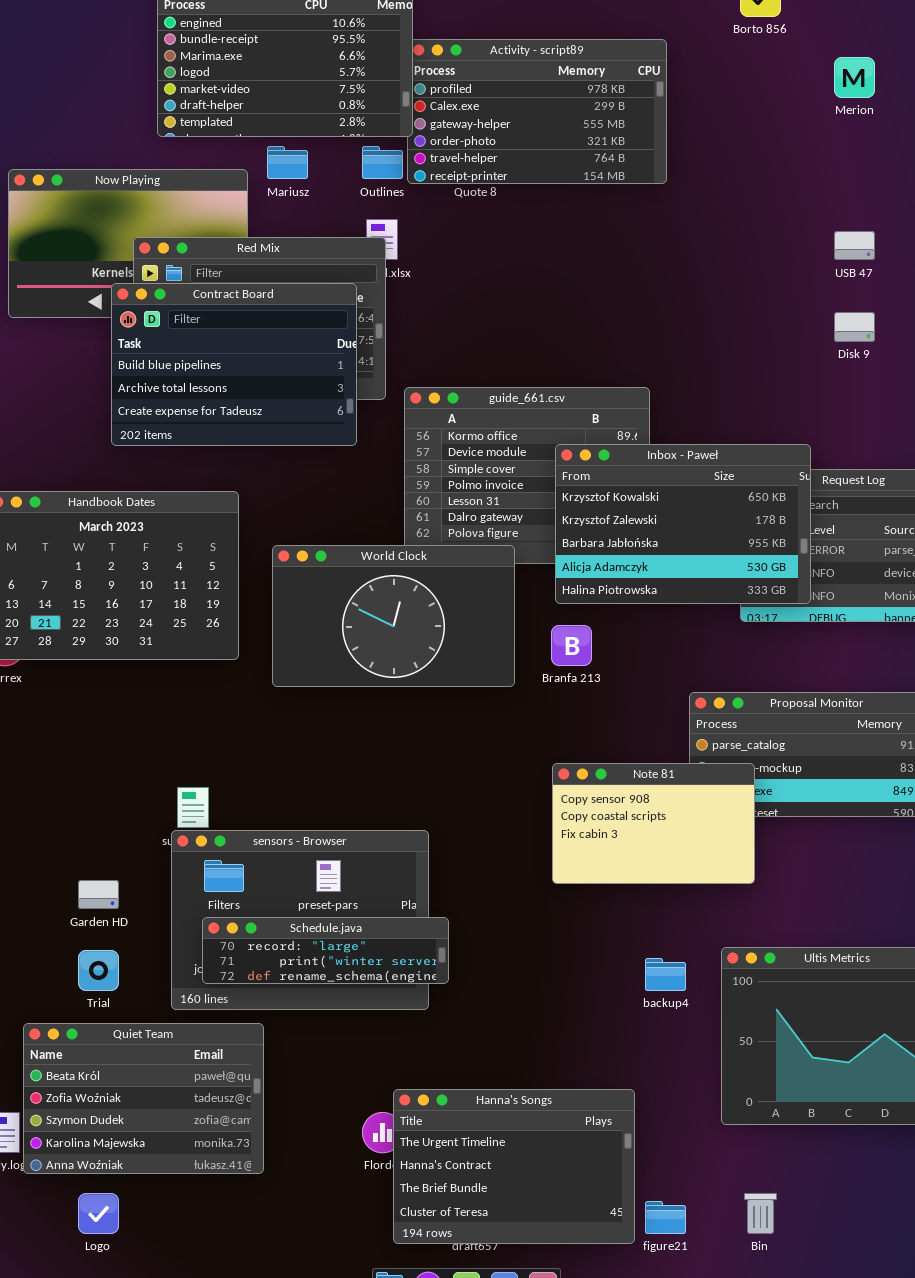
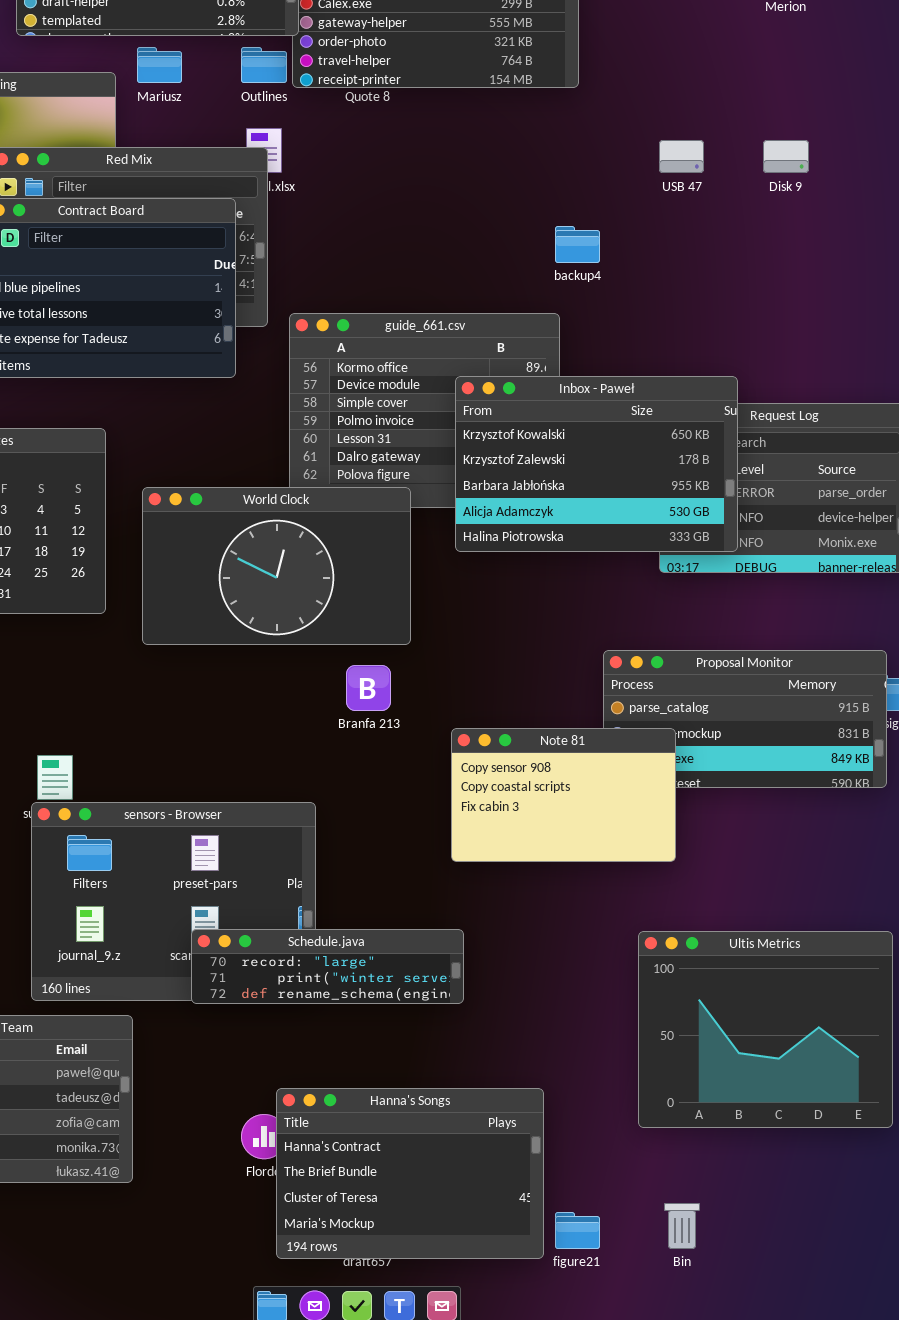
USB 47: [834,231,875,260] -> [659,140,704,173], moved
Disk 9: [834,312,875,342] -> [763,140,809,173], moved
Branfa 213: [551,625,592,666] -> [346,665,391,711], moved
Schedule.java: [202,917,449,984] -> [191,929,464,1004], moved
backup4: [645,958,686,991] -> [555,226,600,263], moved
Hanna's Songs: [393,1089,635,1244] -> [276,1088,544,1259], scrolled down 1 row

